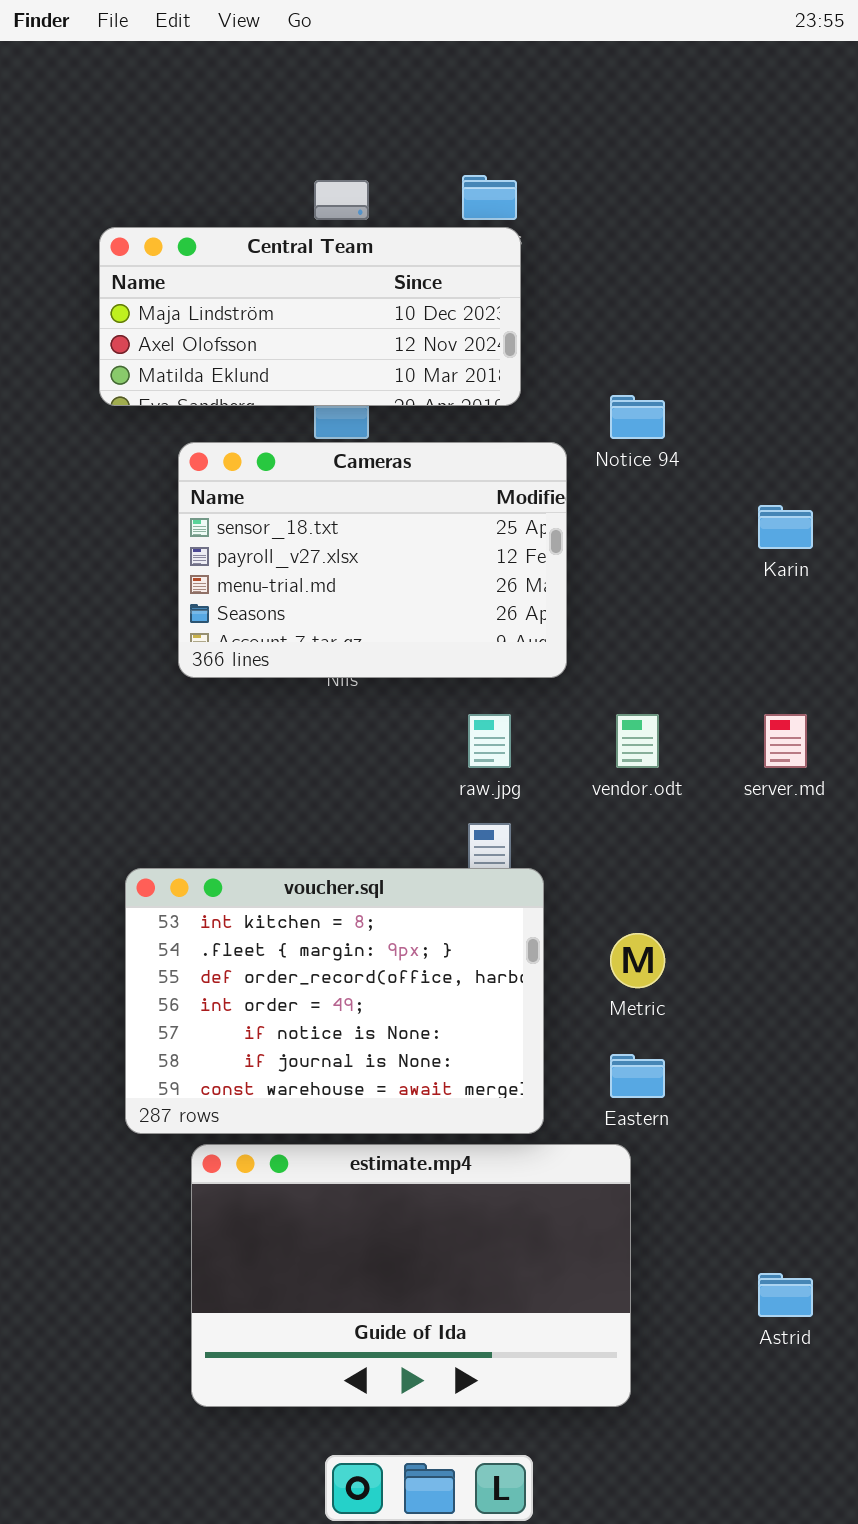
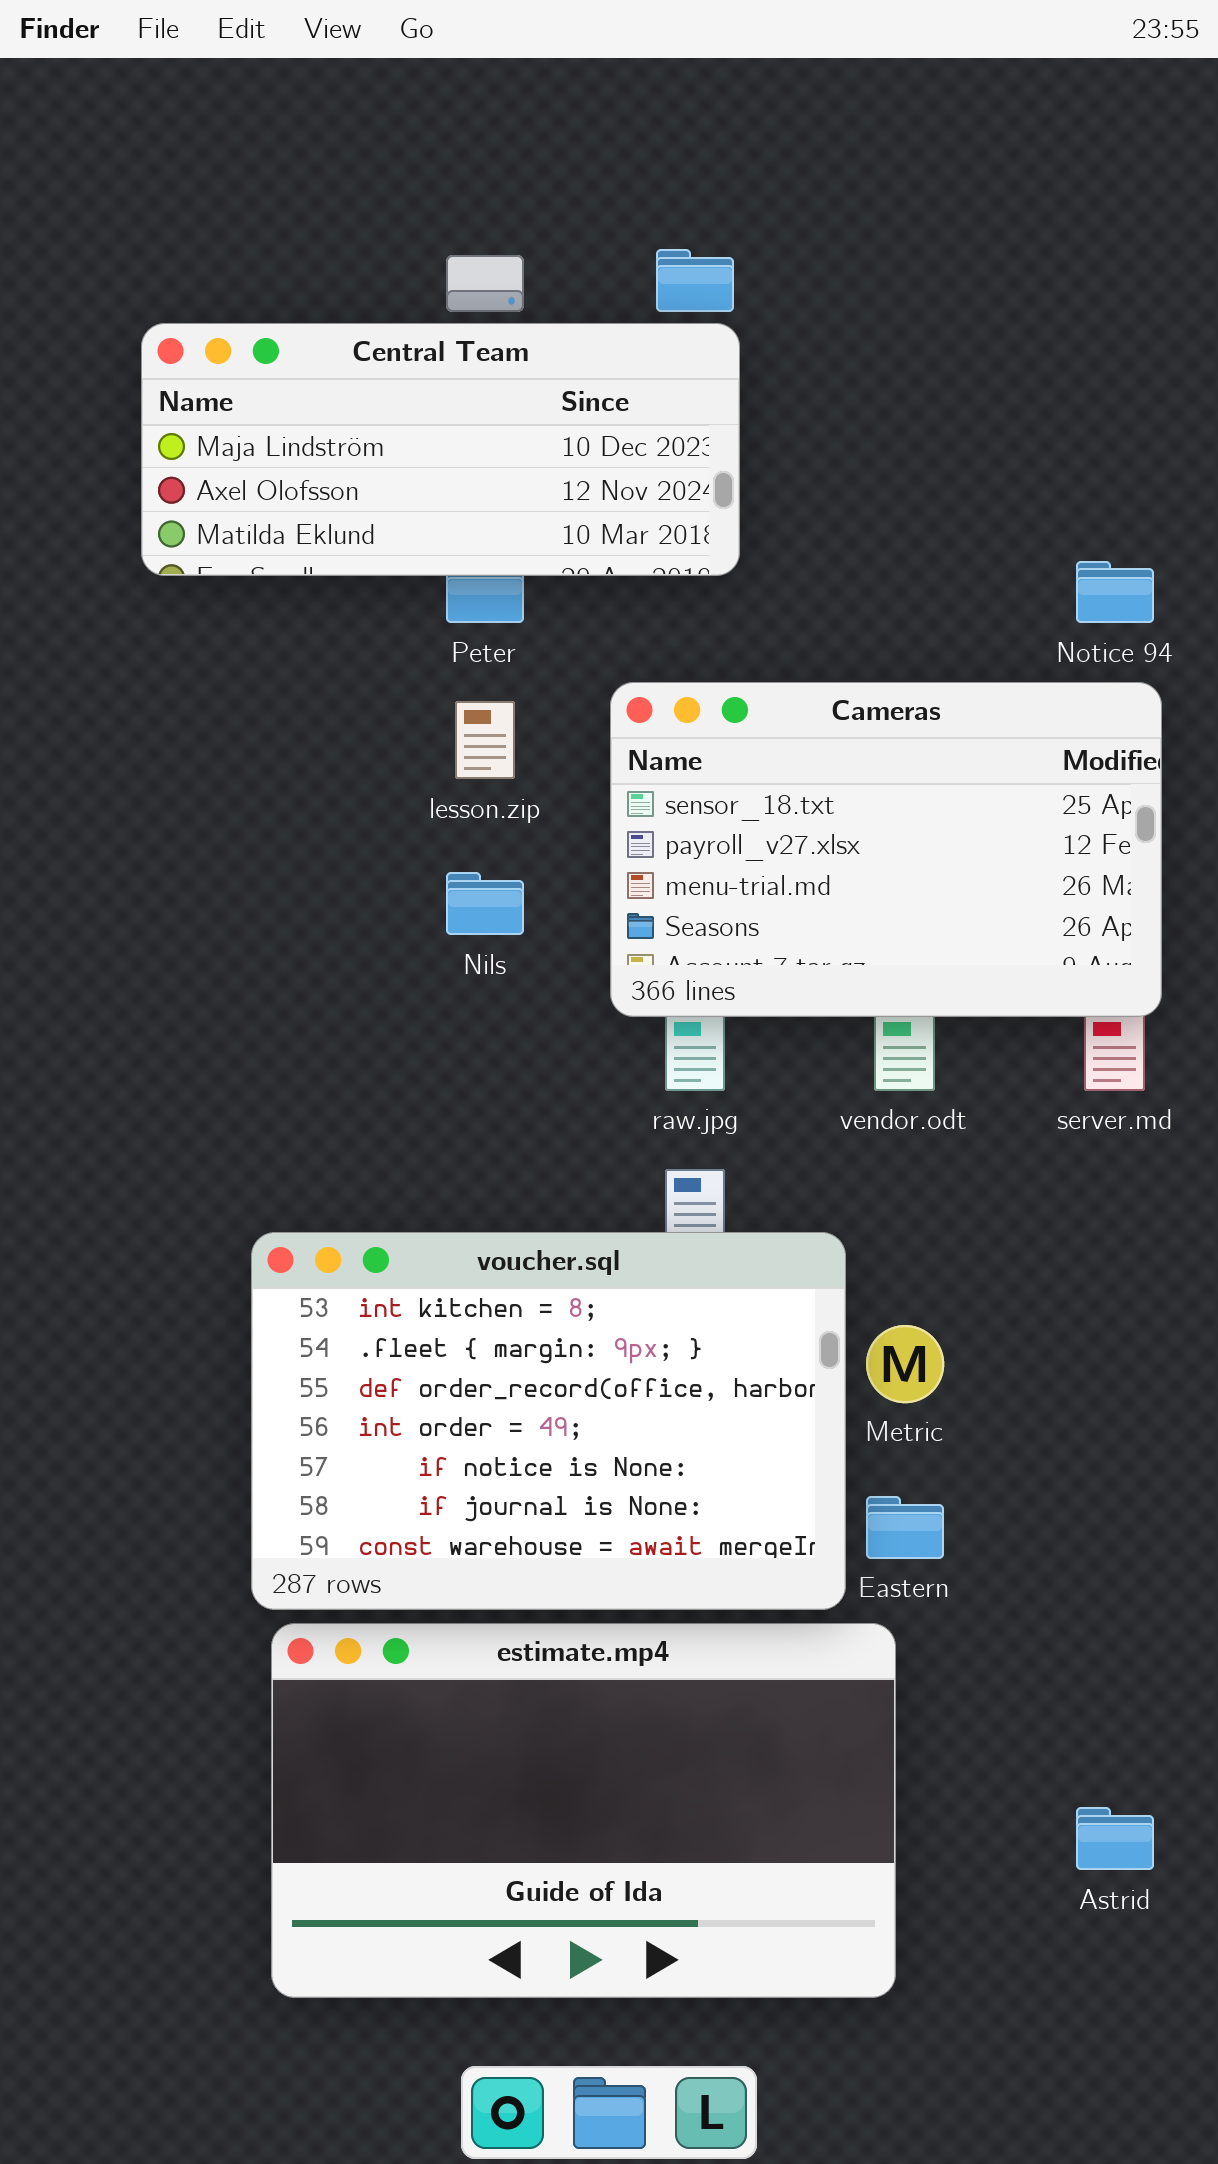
Notice 94: [610,395,665,439] -> [1076,561,1154,623], moved
Cameras: [178,442,567,678] -> [610,682,1162,1017], moved
voucher.sql: [125,868,544,1134] -> [251,1232,846,1610], moved

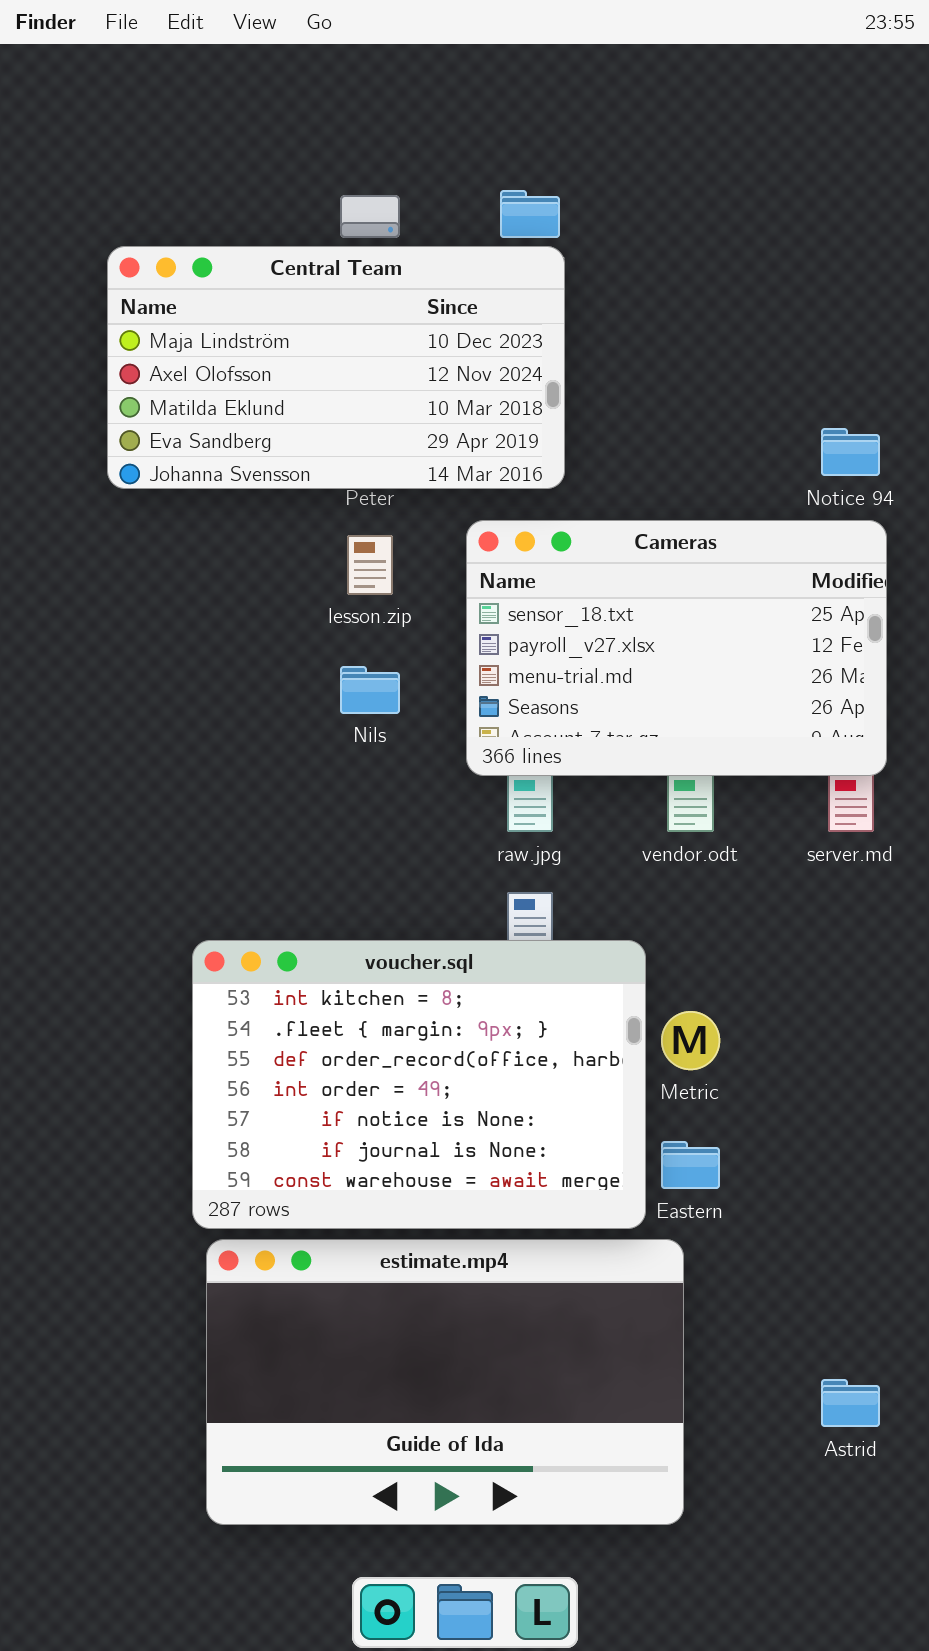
Central Team: [141,323,740,576] -> [107,246,565,489], resized

